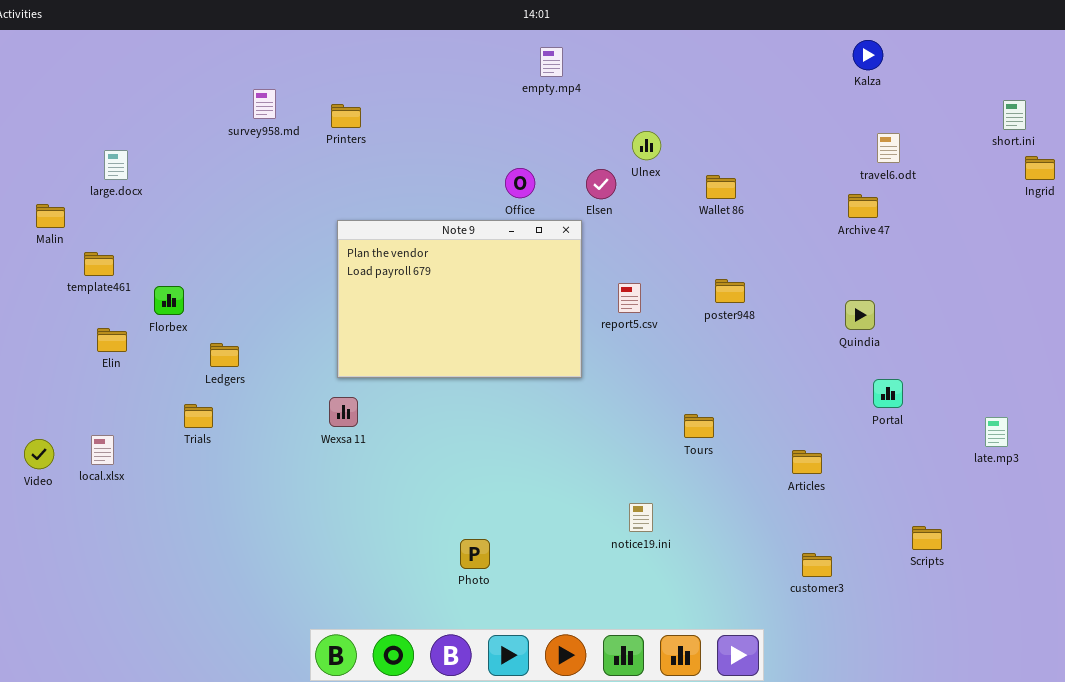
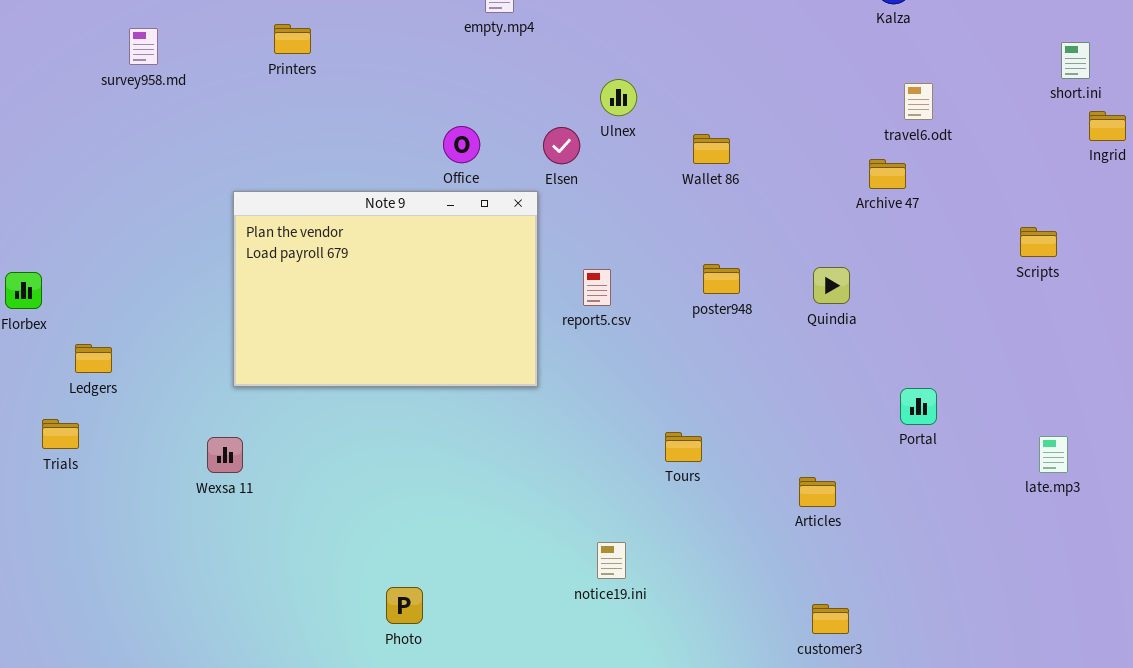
Printers: [331,104,361,128] -> [274,24,311,54], moved
Quindia: [845,300,875,330] -> [813,267,850,304], moved
Wexsa 11: [329,397,358,427] -> [207,437,243,473], moved
Scripts: [912,526,942,550] -> [1020,227,1057,257], moved

